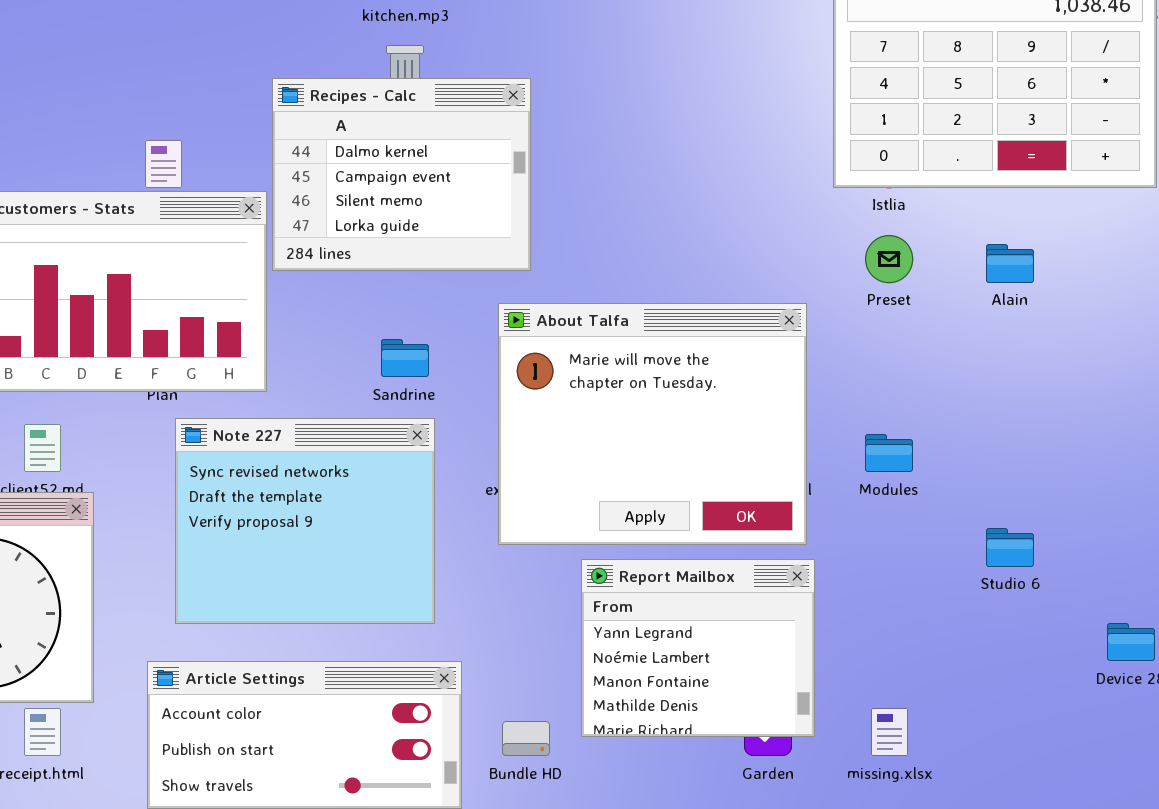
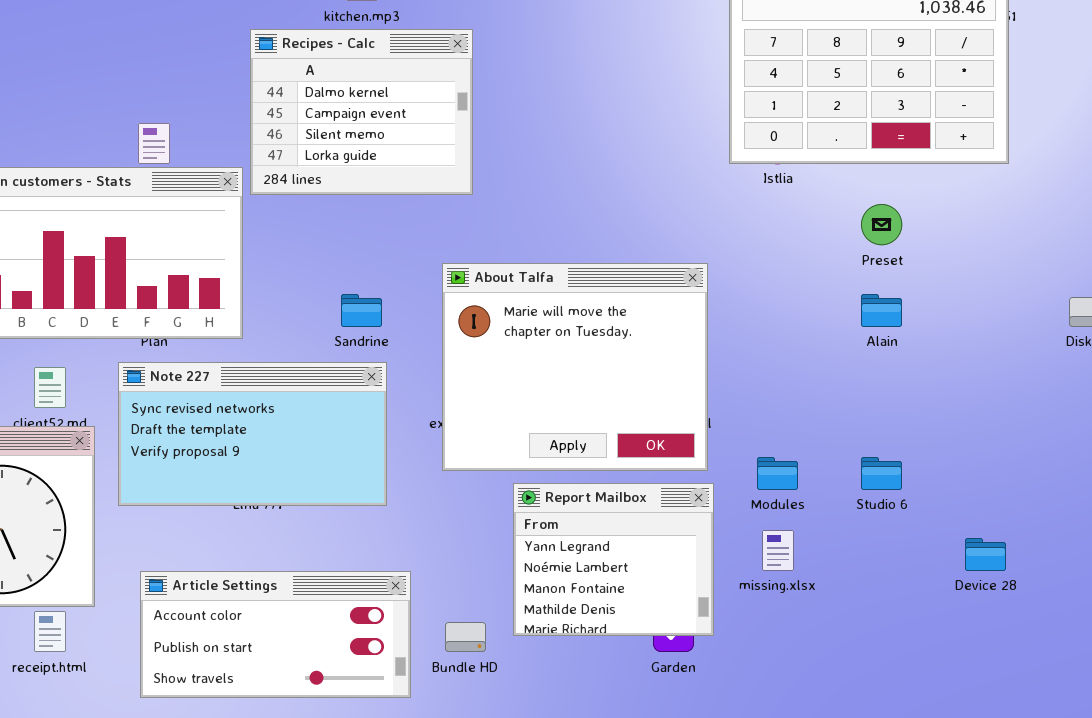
Recipes - Calc: [272,78,531,271] -> [250,29,473,195], moved
Preset: [865,235,913,283] -> [861,204,902,245], moved
Alain: [986,244,1034,283] -> [861,294,902,327], moved
Note 227: [175,418,435,624] -> [118,362,387,506], resized
Modules: [865,434,913,472] -> [757,457,798,490], moved
missing.xlsx: [871,708,908,756] -> [762,530,794,571], moved

